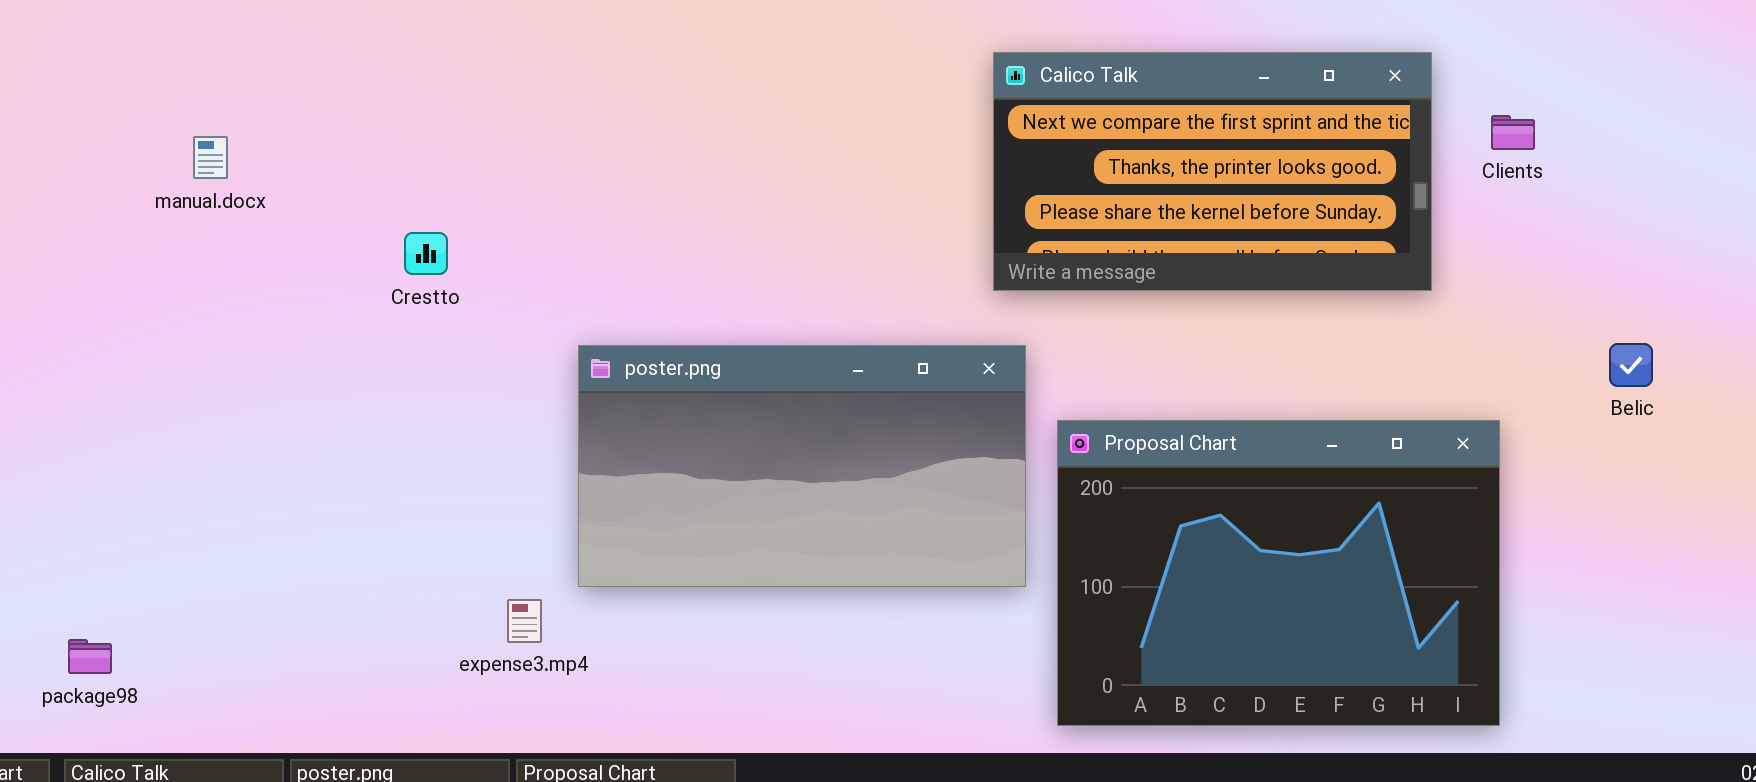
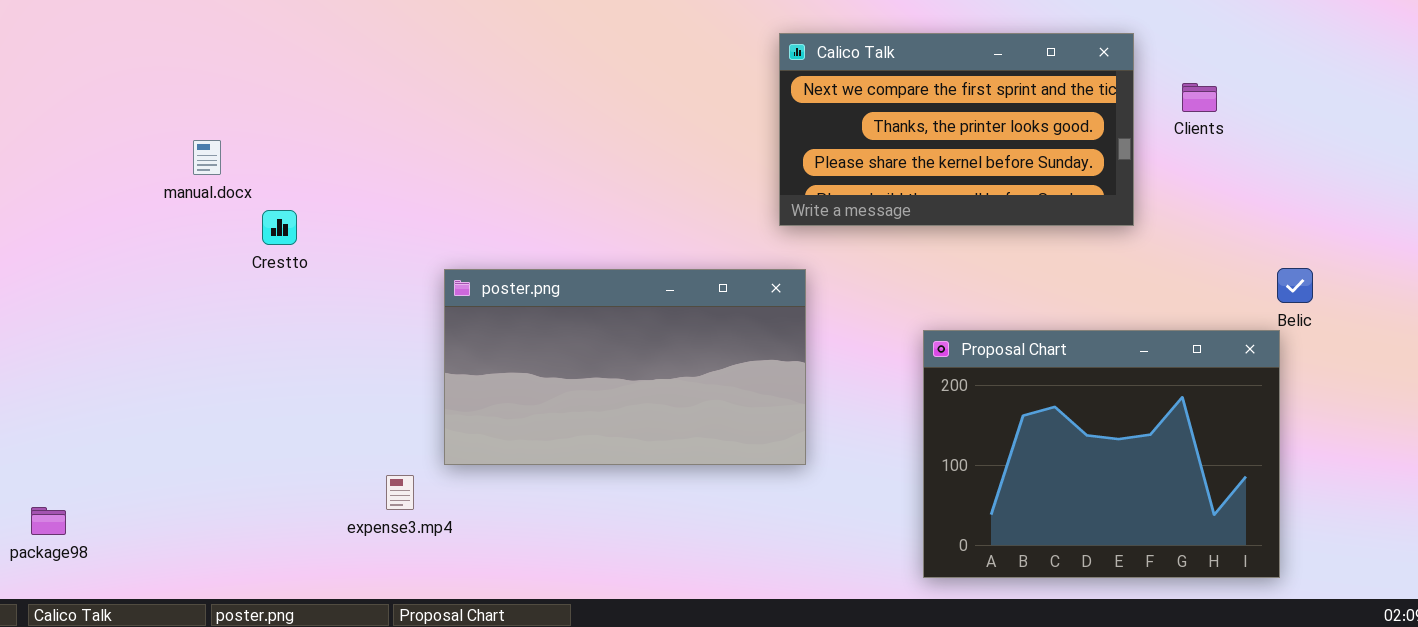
manual.docx: [193,136,228,179] -> [193,140,221,175], moved
Crestto: [404,232,448,275] -> [262,210,297,245], moved
Proposal Chart: [1057,420,1500,726] -> [923,330,1280,578], moved

